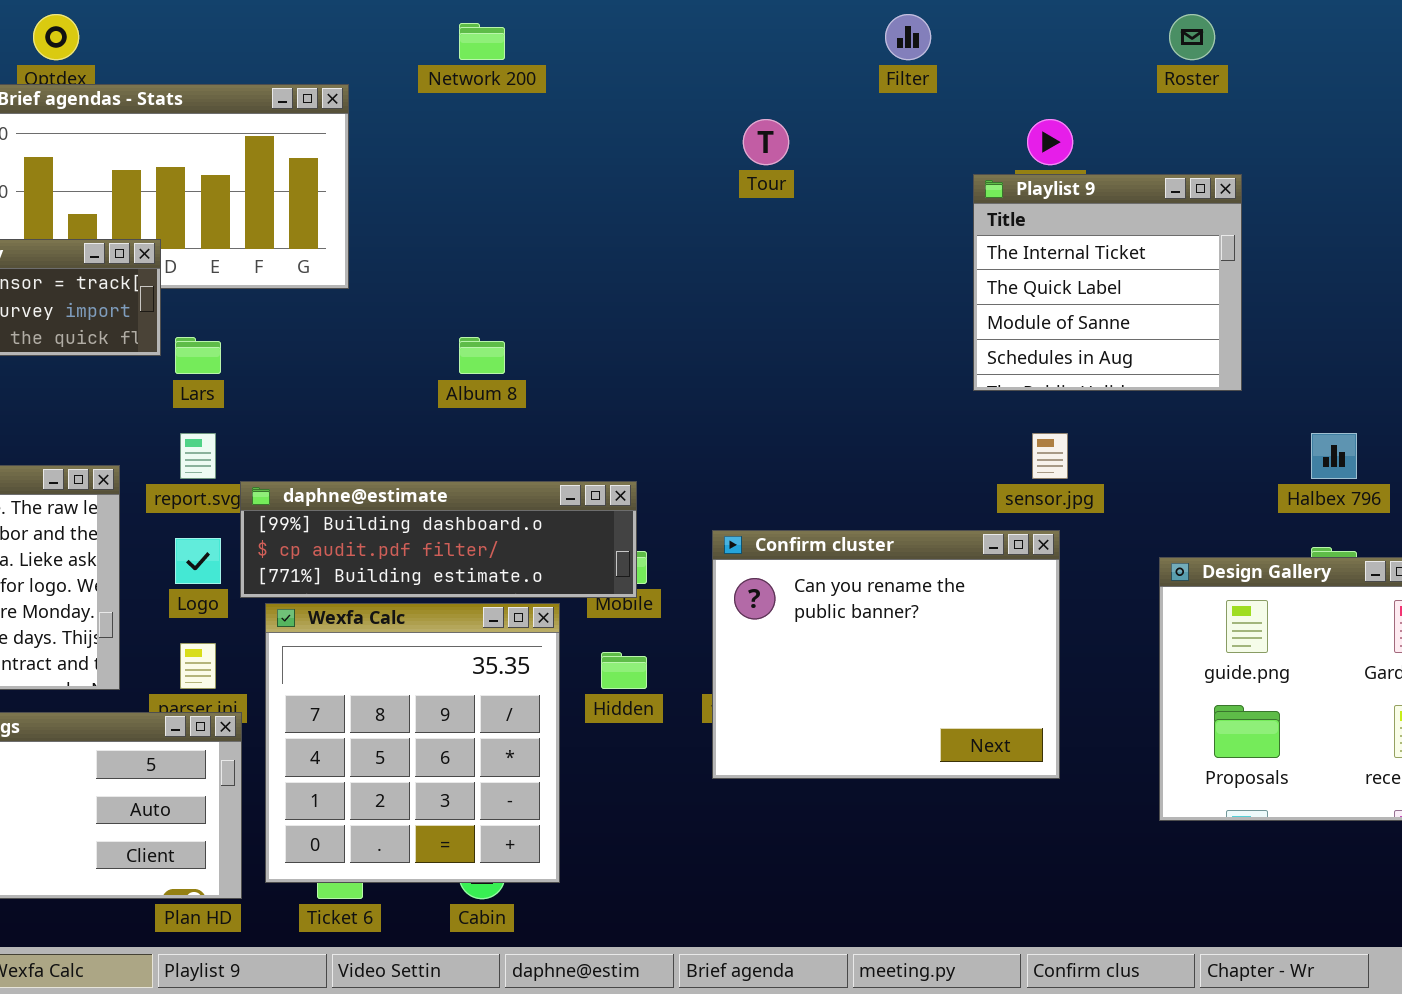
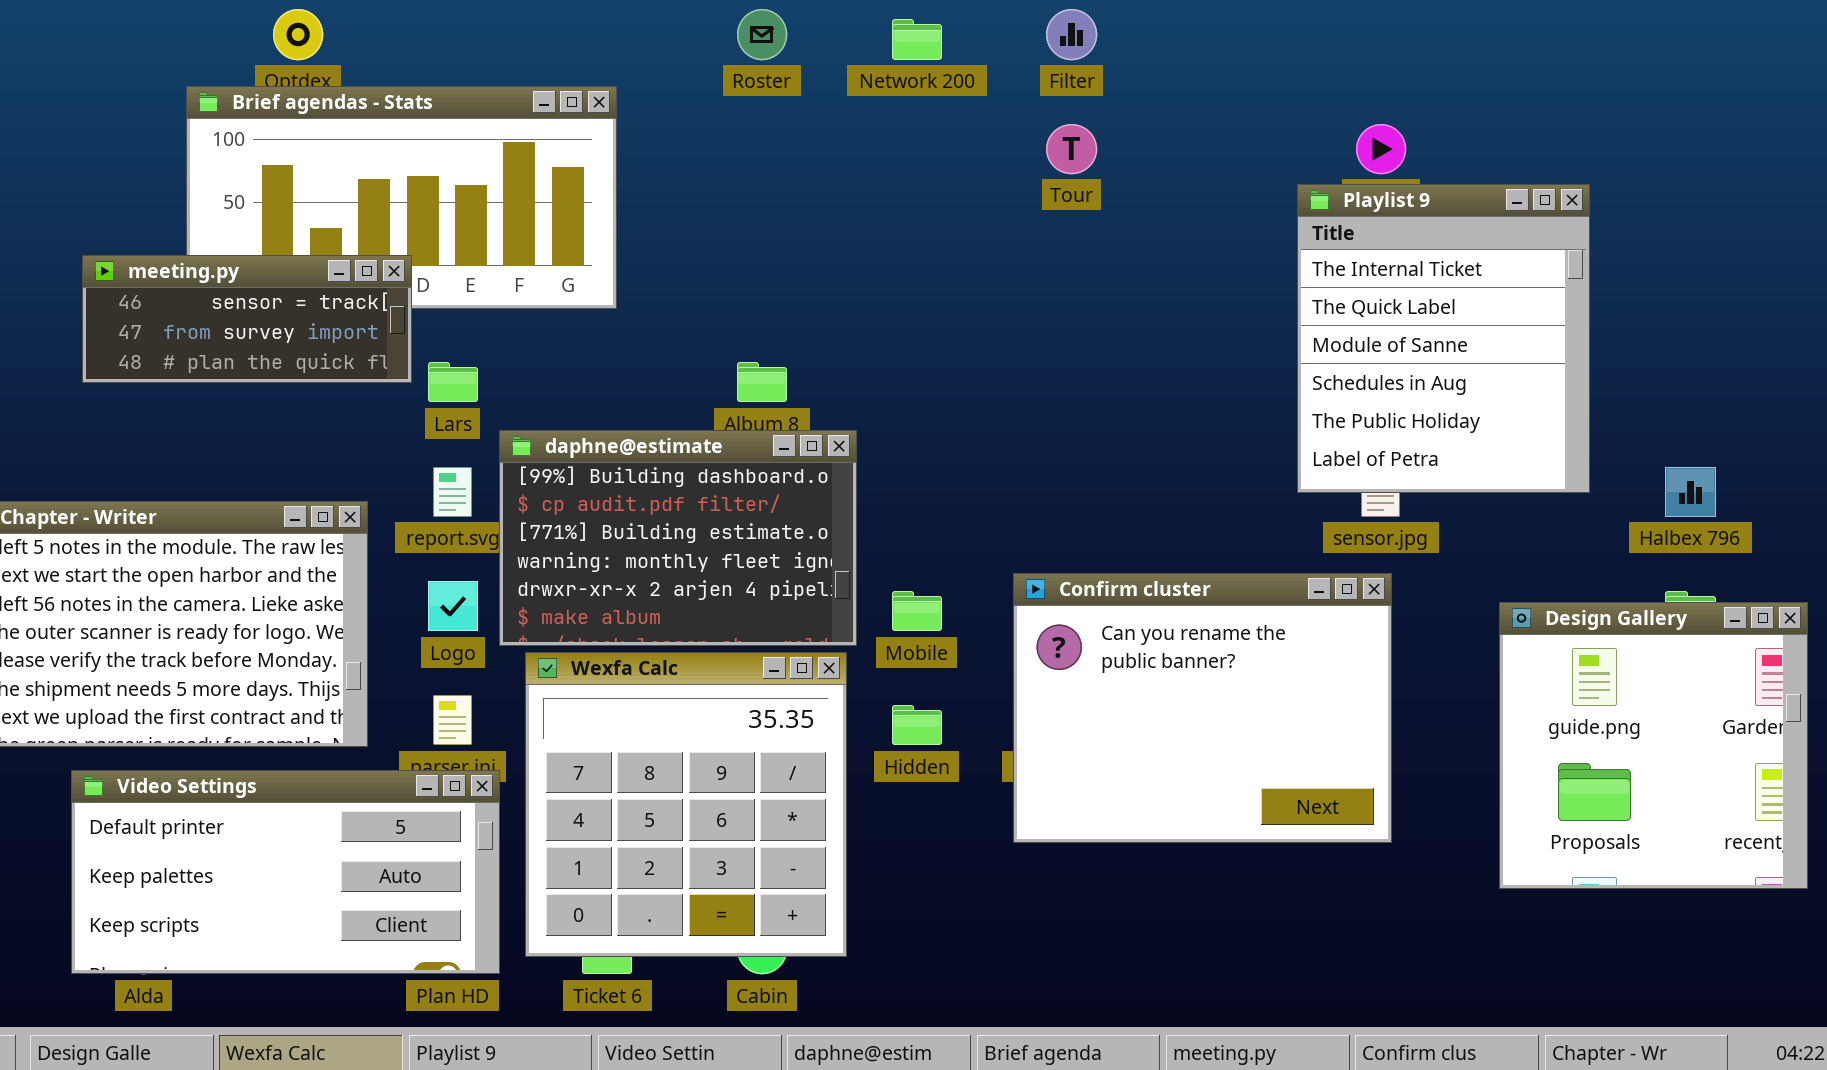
Filter: [885,14,931,60] -> [1046,9,1097,60], moved
Roster: [1169,14,1215,60] -> [737,9,787,60], moved
Network 200: [459,23,505,60] -> [892,19,942,60], moved
Playlist 9: [973,174,1242,391] -> [1297,184,1590,493], resized
daphne@estimate: [240,481,637,598] -> [499,430,857,646], resized

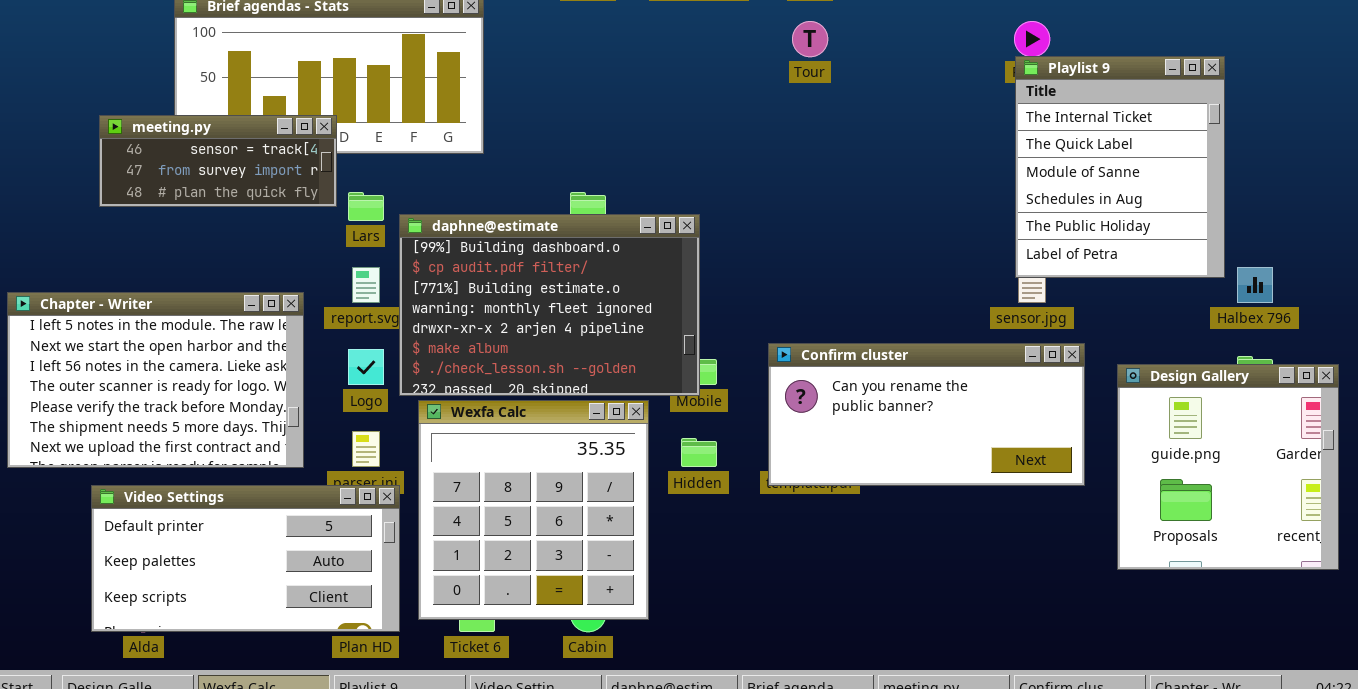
Playlist 9: [1297,184,1590,493] -> [1015,56,1225,278], moved
daphne@estimate: [499,430,857,646] -> [399,214,700,396], resized
Confirm cluster: [1013,573,1392,843] -> [768,343,1085,486], resized

